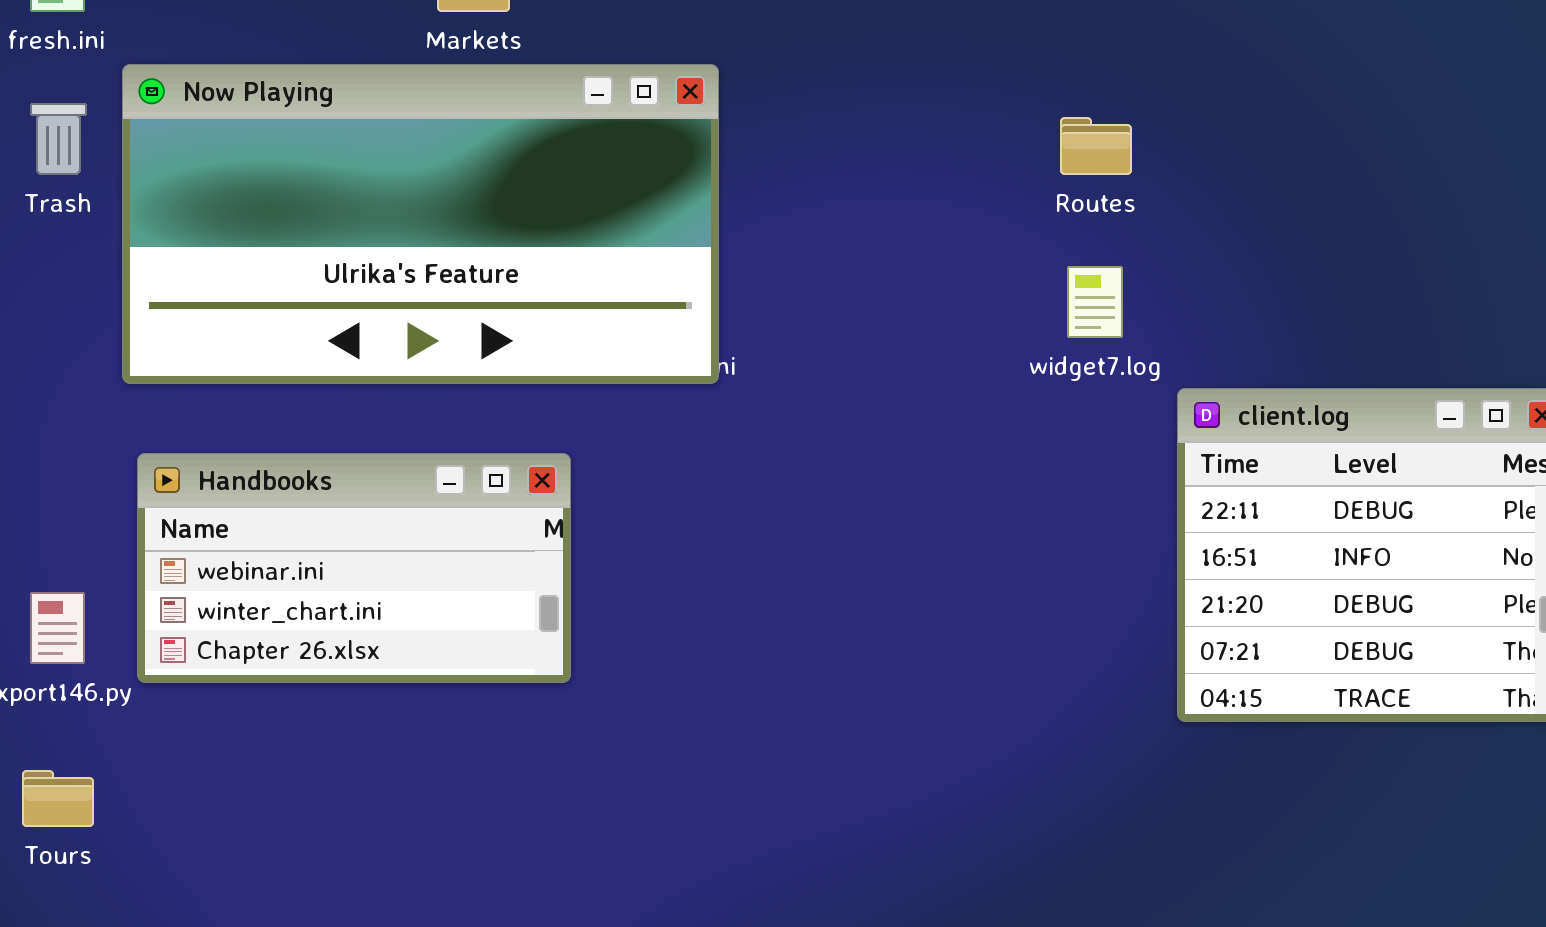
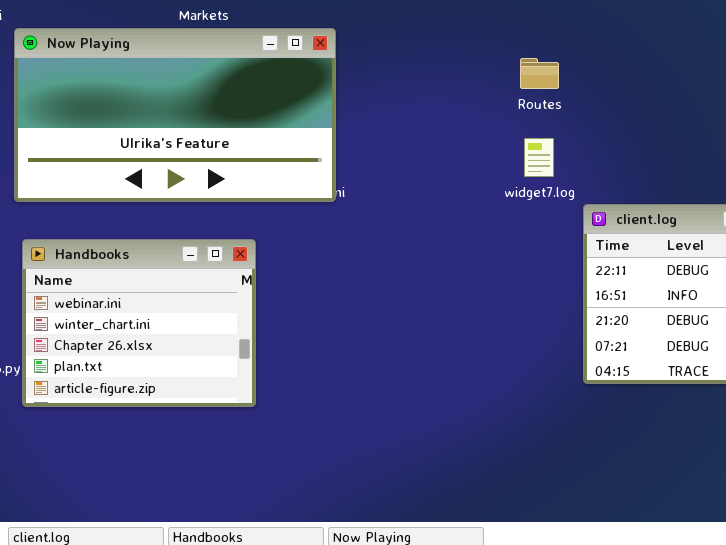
Handbooks: [137,453,571,683] -> [22,239,256,407], resized

